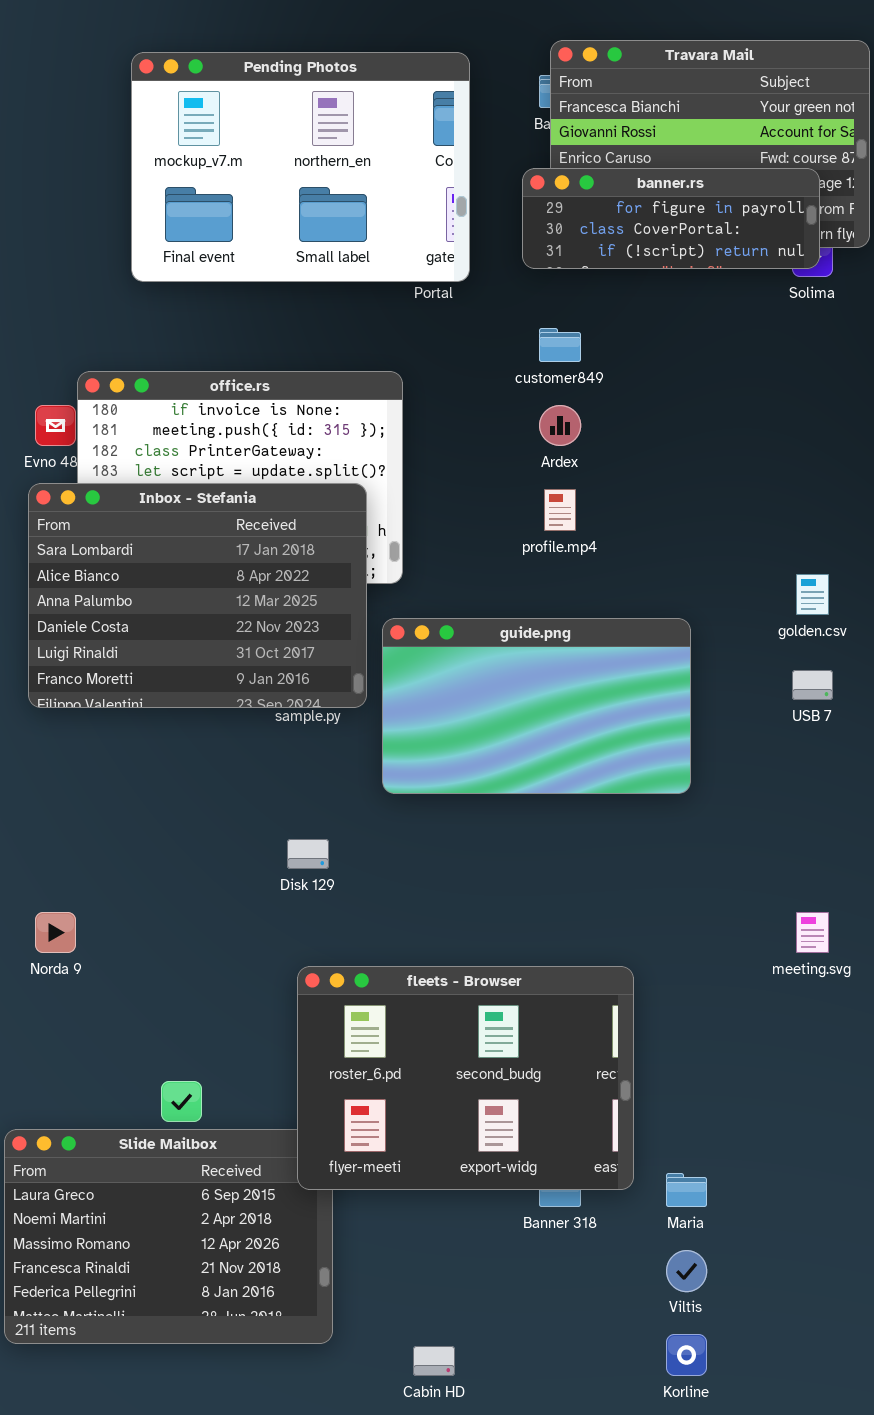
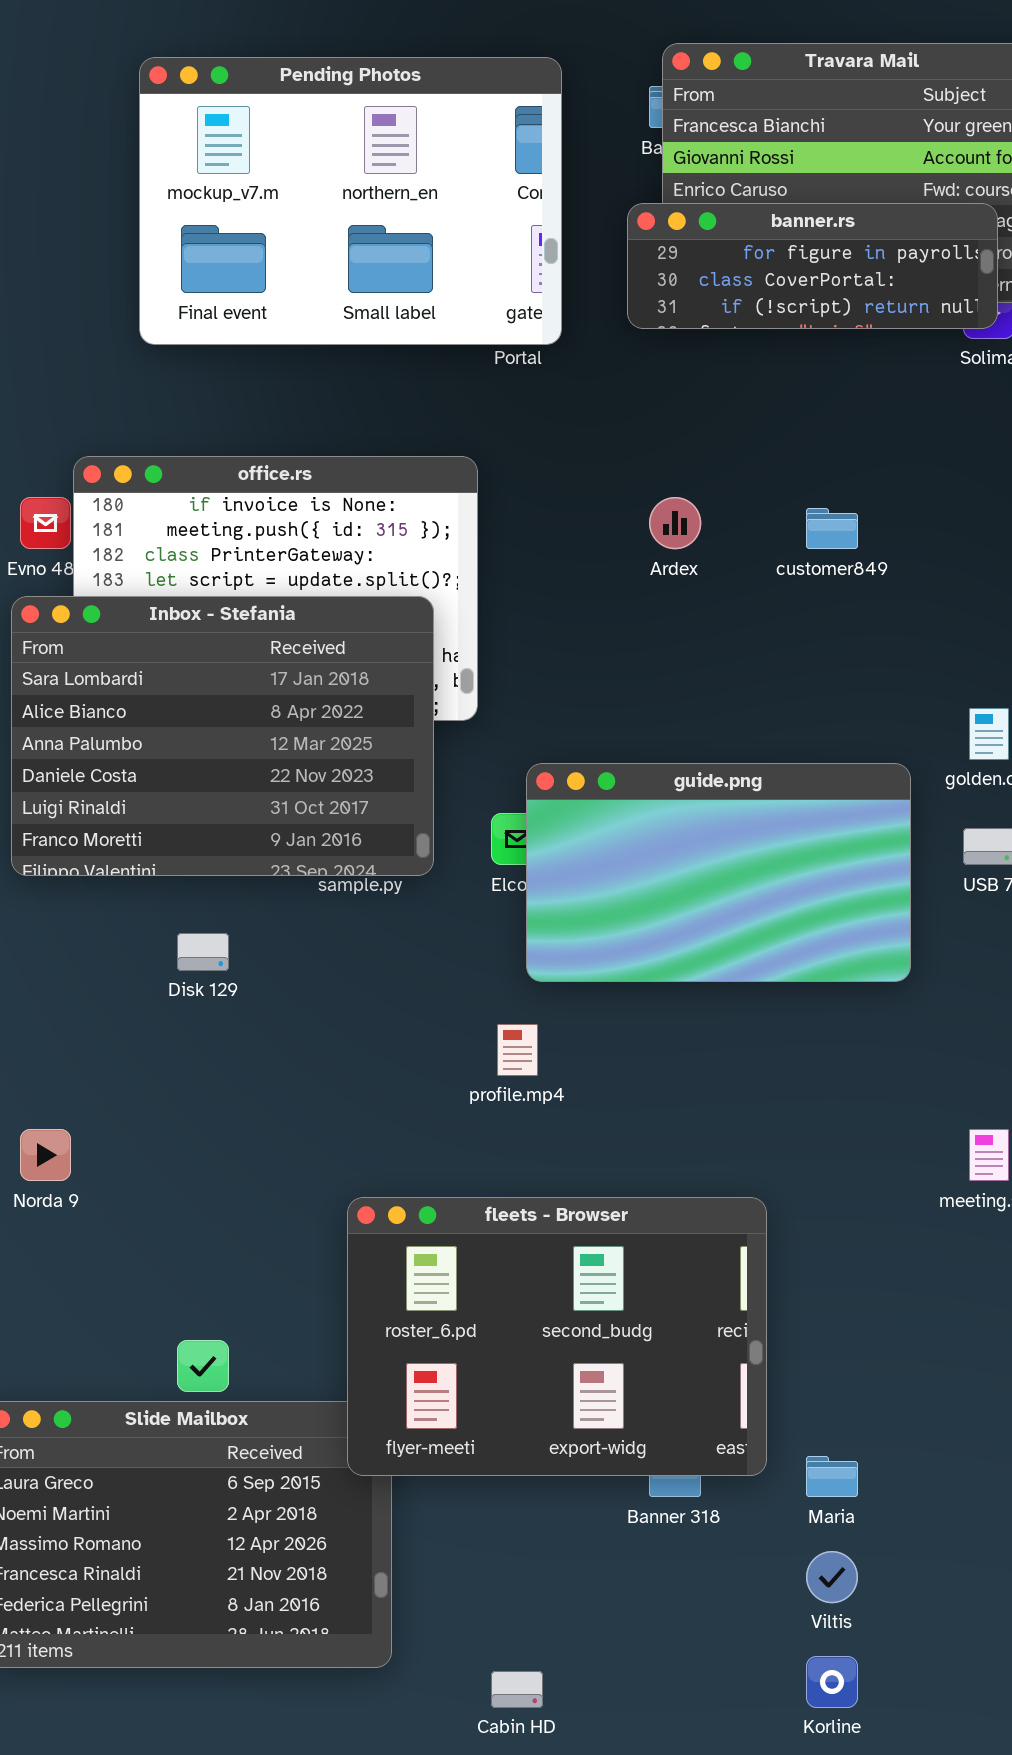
customer849: [539,328,581,362] -> [806,508,858,549], moved
profile.mp4: [544,489,576,531] -> [497,1024,538,1076], moved
guide.png: [382,618,691,794] -> [526,763,911,982], moved
Disk 129: [287,839,329,869] -> [177,933,229,971], moved

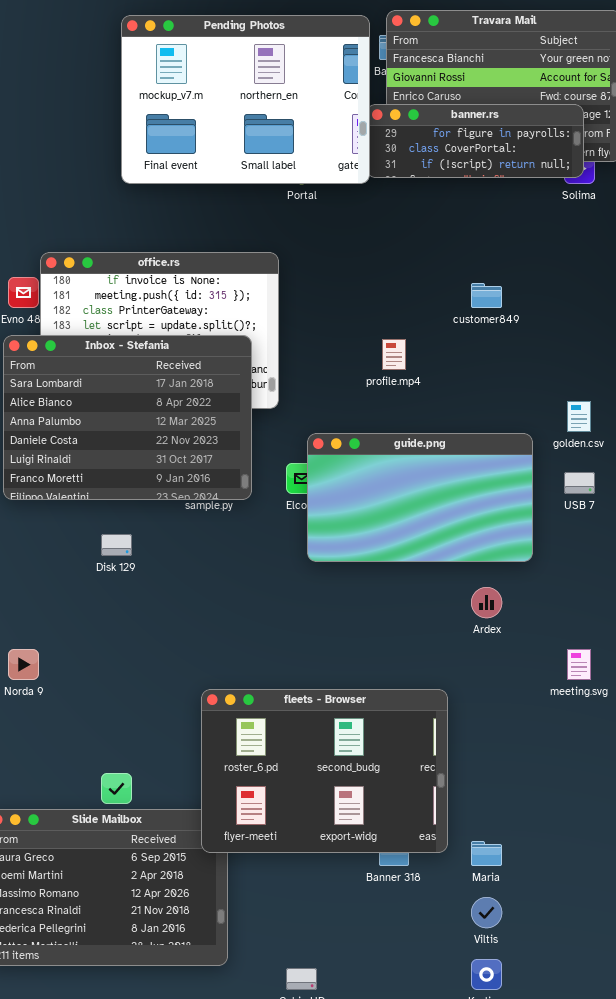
Pending Photos: [139,57,562,345] -> [121,15,370,184], moved
Ardex: [649,497,701,549] -> [471,587,502,618], moved
profile.mp4: [497,1024,538,1076] -> [382,339,406,370], moved

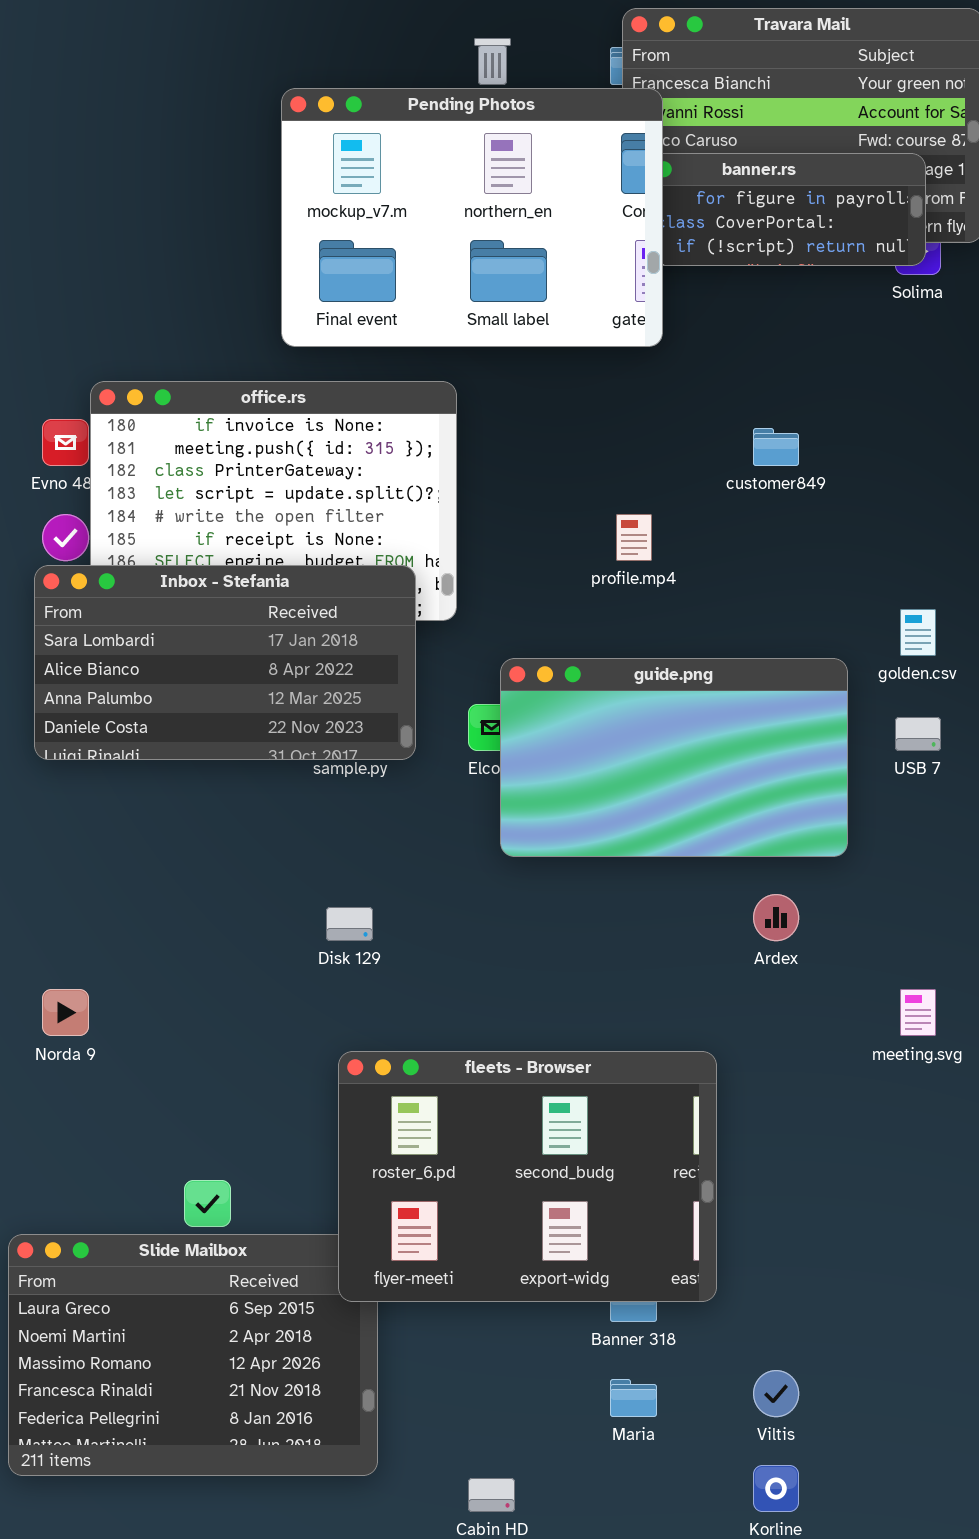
Pending Photos: [121,15,370,184] -> [281,88,663,347], moved
Inbox - Stefania: [3,335,252,500] -> [34,565,416,760], resized
Disk 129: [101,534,132,556] -> [326,907,373,941], moved
Maria: [471,841,502,866] -> [610,1379,657,1417], moved

